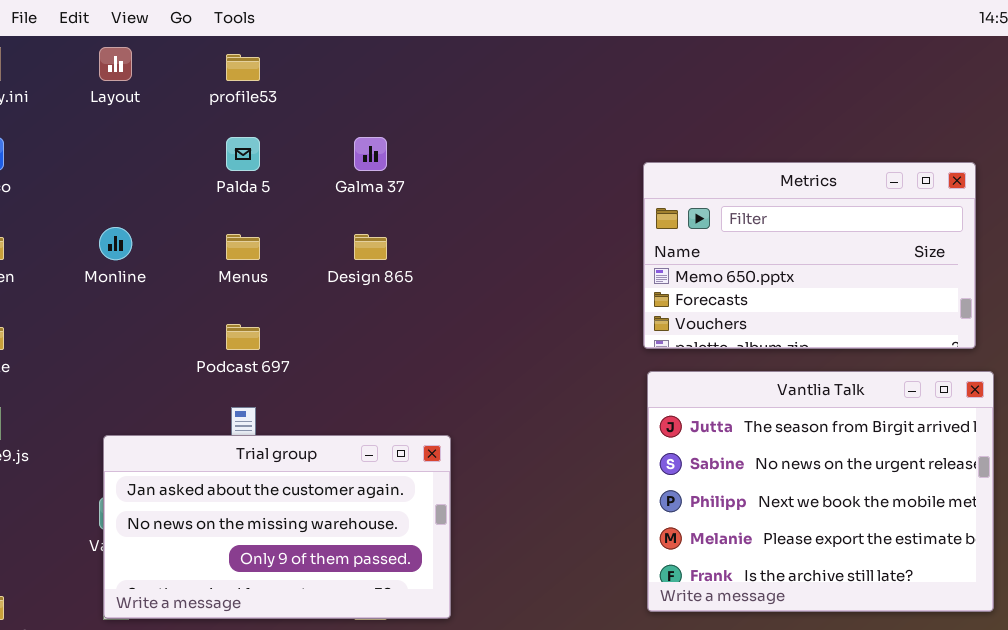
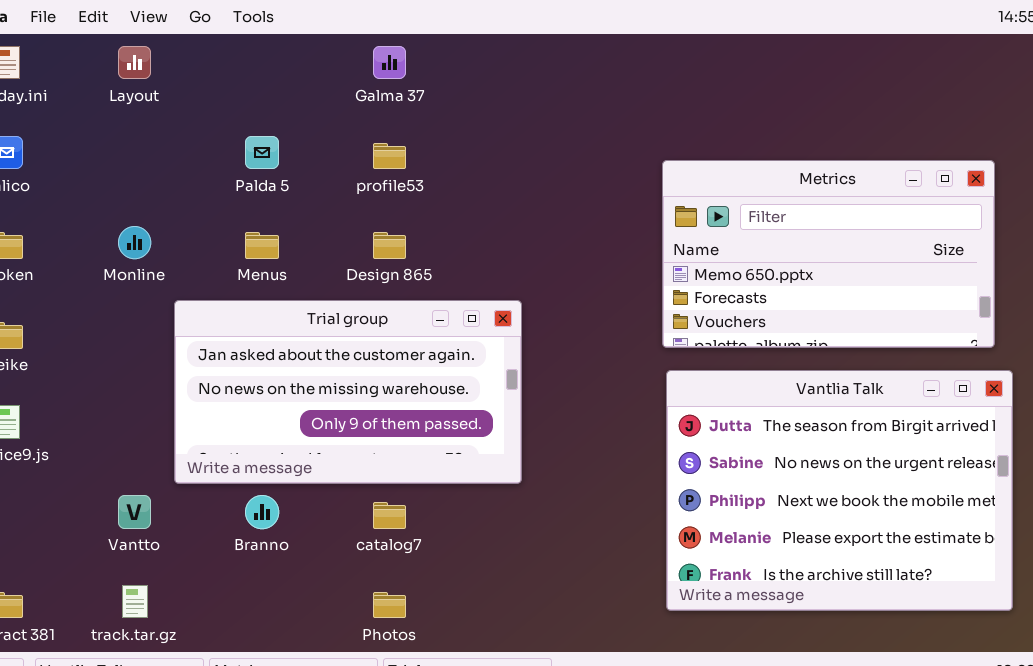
profile53: [226,54,260,81] -> [373,143,406,169], moved
Galma 37: [354,137,387,171] -> [373,46,406,79], moved
Trial group: [103,435,451,619] -> [174,300,522,484], moved

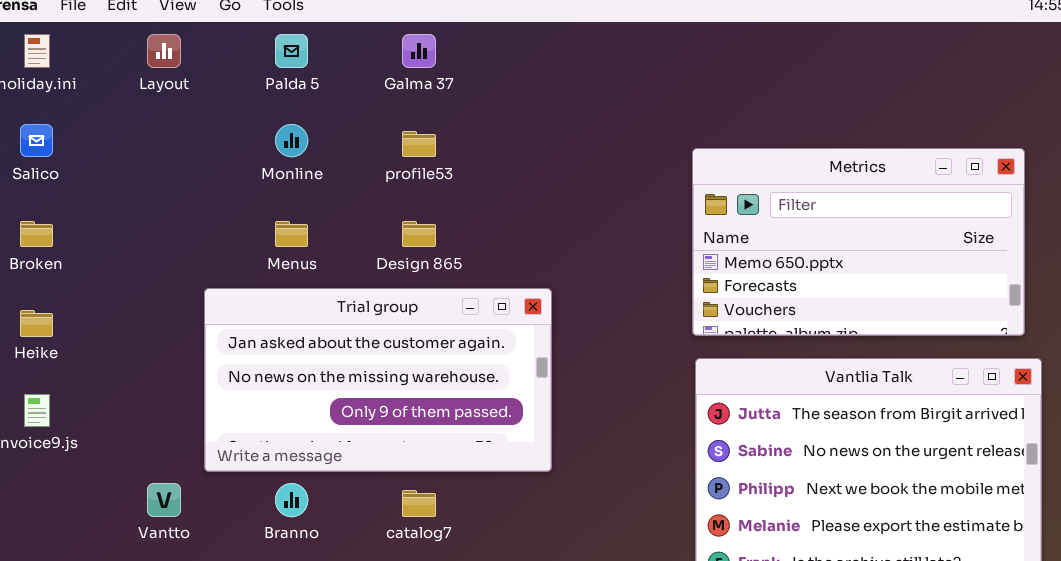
Palda 5: [245,136,279,169] -> [275,34,308,68], moved
Monline: [118,226,151,259] -> [275,124,308,157], moved

